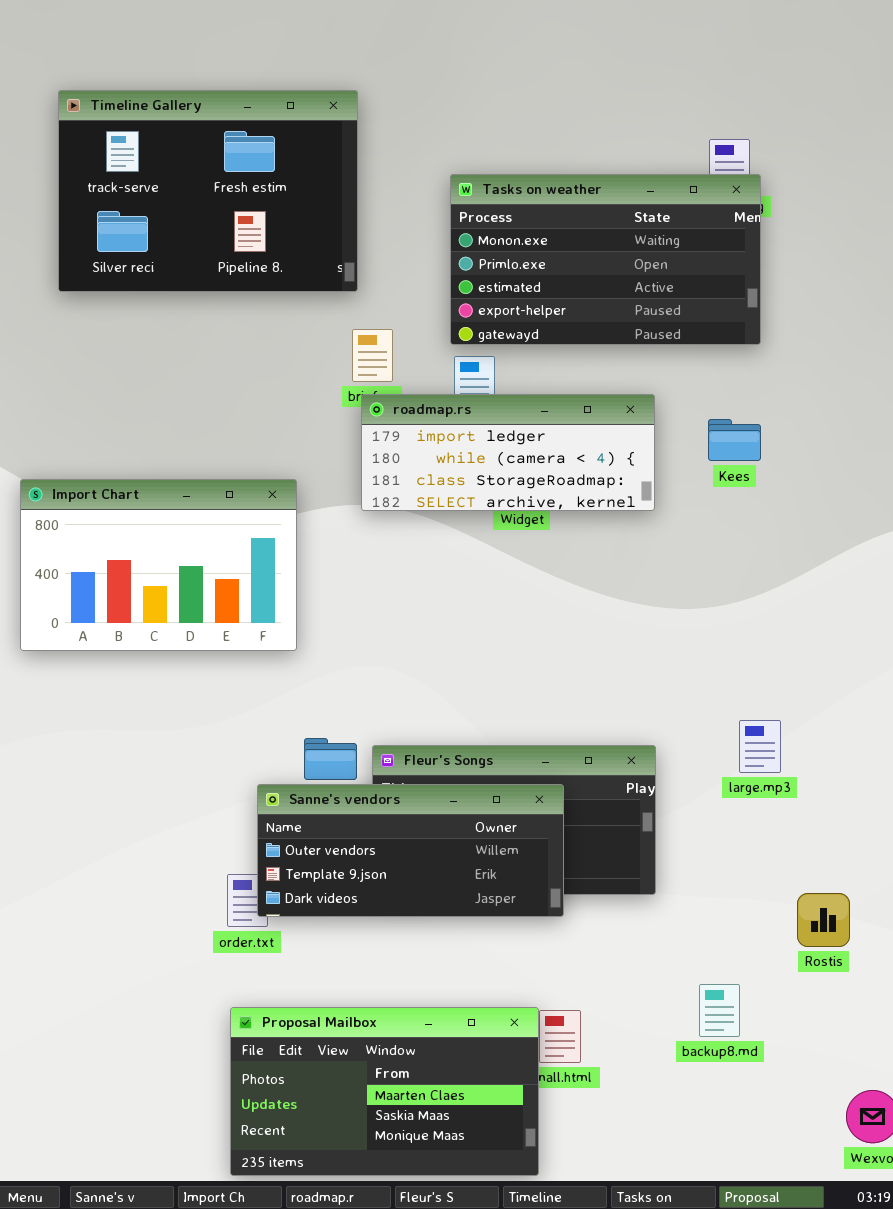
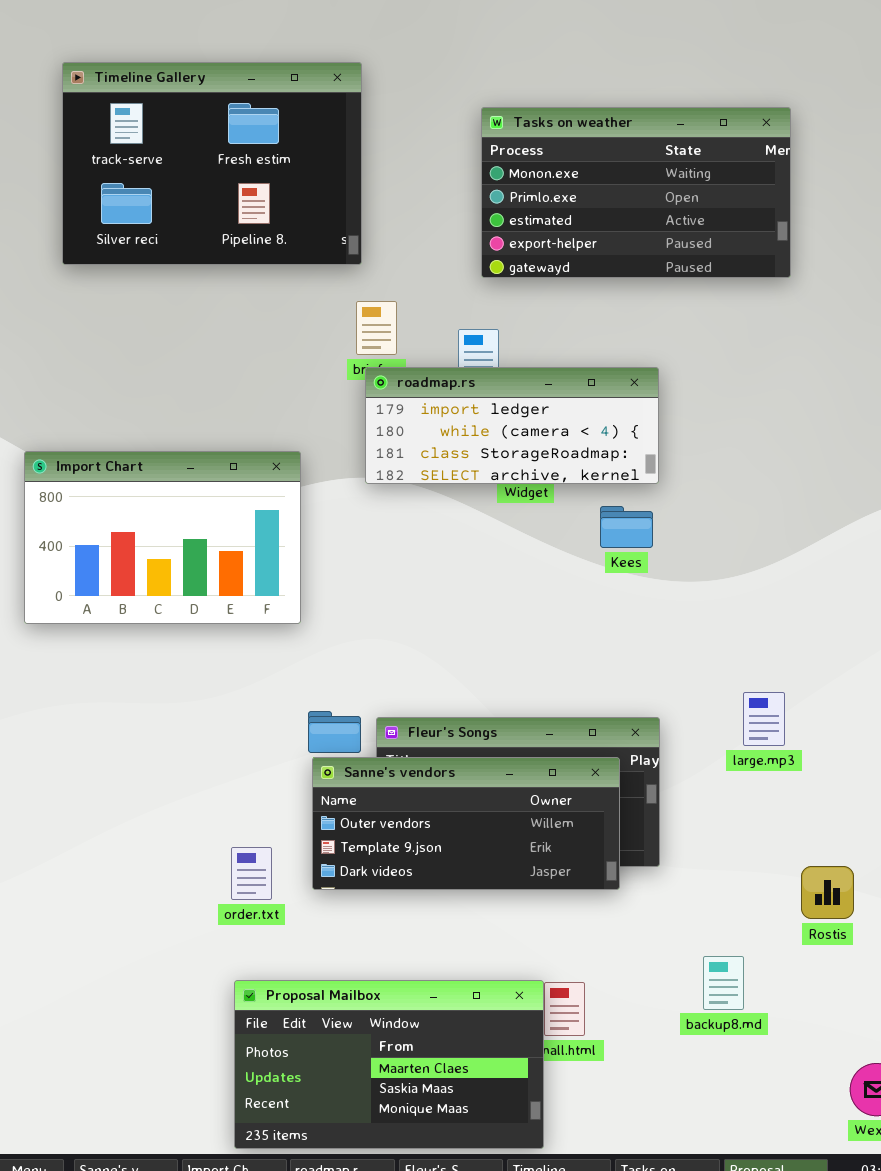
Tasks on weather: [450,174,761,345] -> [481,107,791,278], moved
Kees: [708,419,761,461] -> [600,506,653,548], moved
Sanne's vendors: [257,784,564,917] -> [312,757,620,890], moved

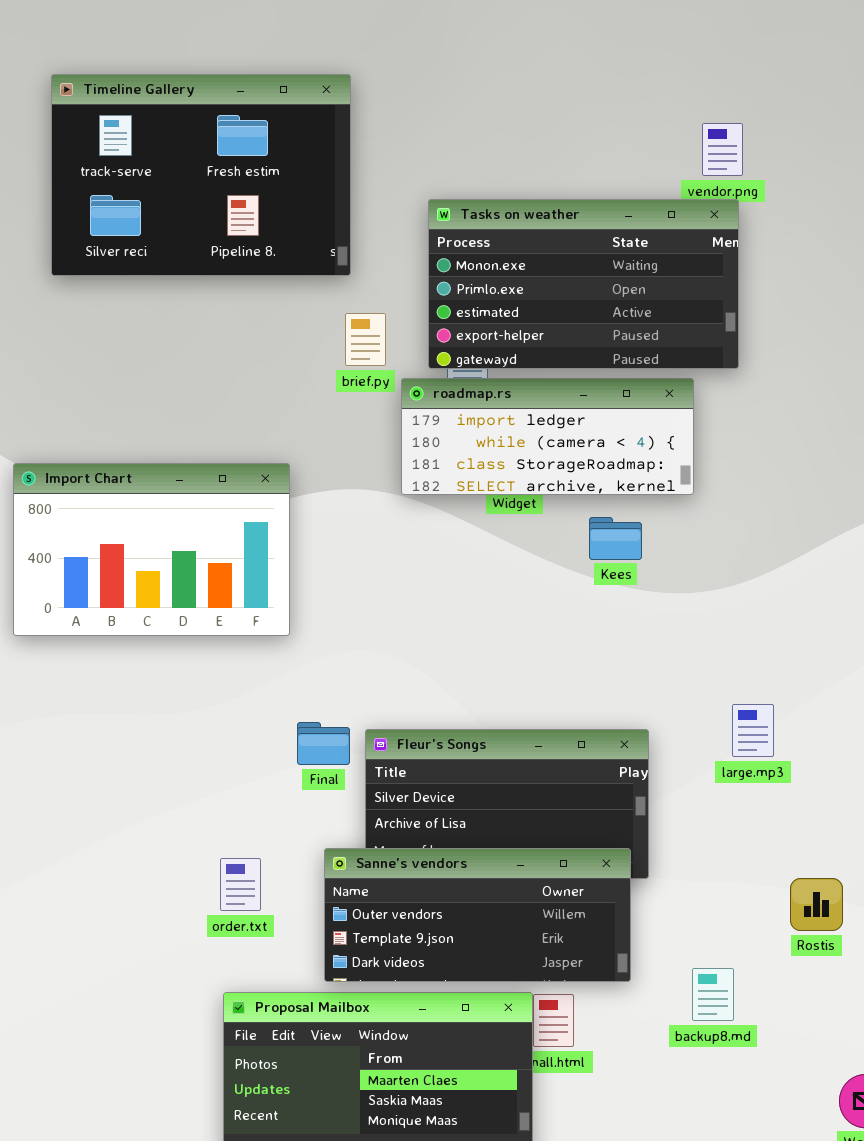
Tasks on weather: [481,107,791,278] -> [428,199,739,369], moved
roadmap.rs: [365,367,659,484] -> [401,378,694,495], moved
Sanne's vendors: [312,757,620,890] -> [324,848,631,982], moved

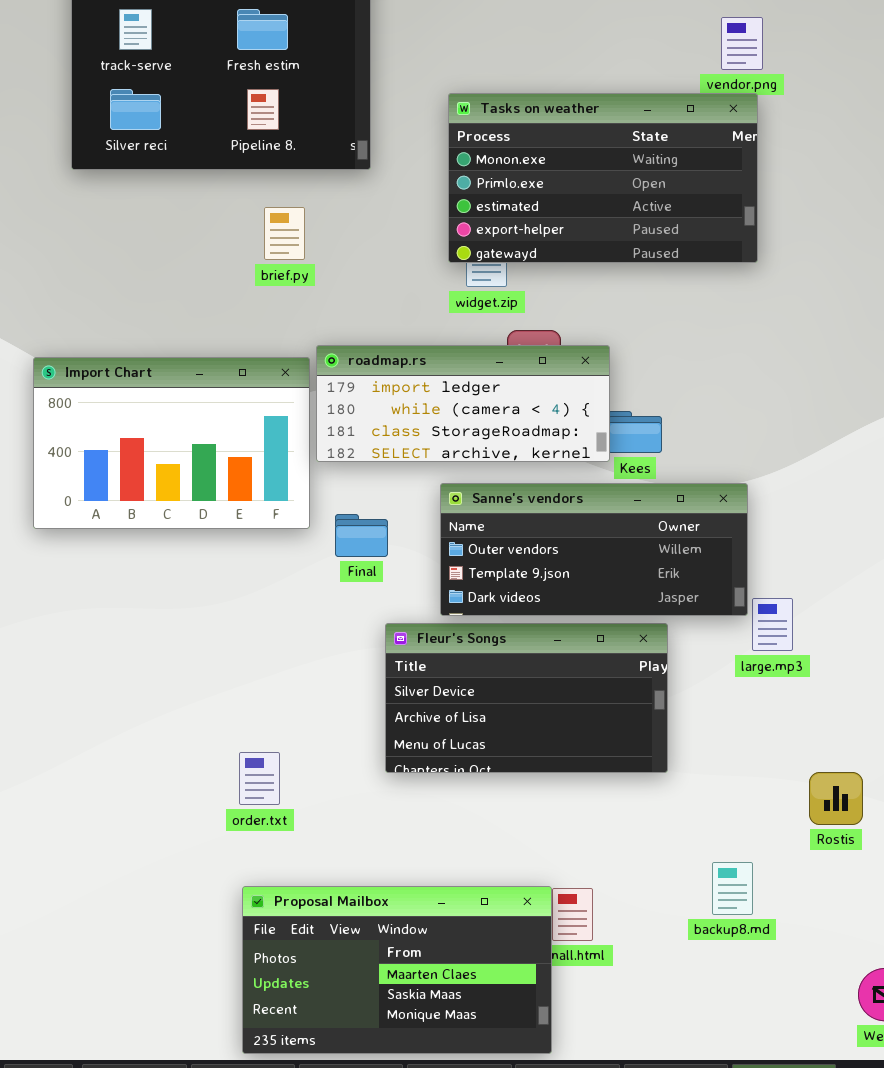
brief.py: [345,313,386,366] -> [264,207,305,260], moved
roadmap.rs: [401,378,694,495] -> [316,345,610,462], moved
Final: [297,722,350,765] -> [335,514,388,557], moved
Sanne's vendors: [324,848,631,982] -> [440,483,748,616], moved

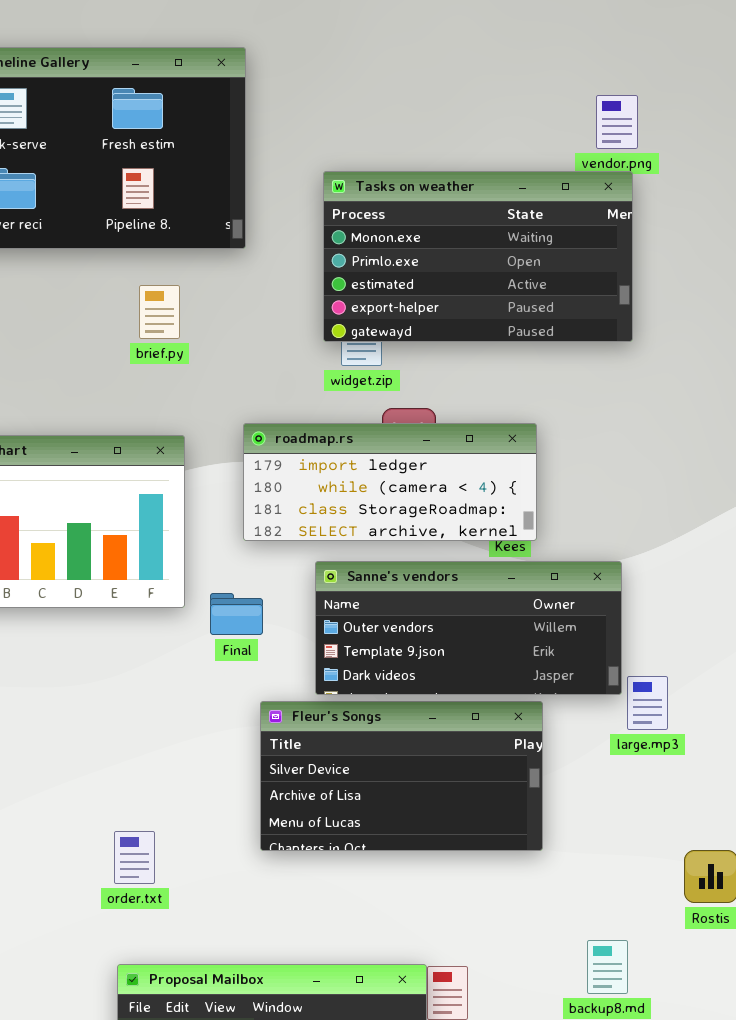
roadmap.rs: [316,345,610,462] -> [243,423,537,541], moved

